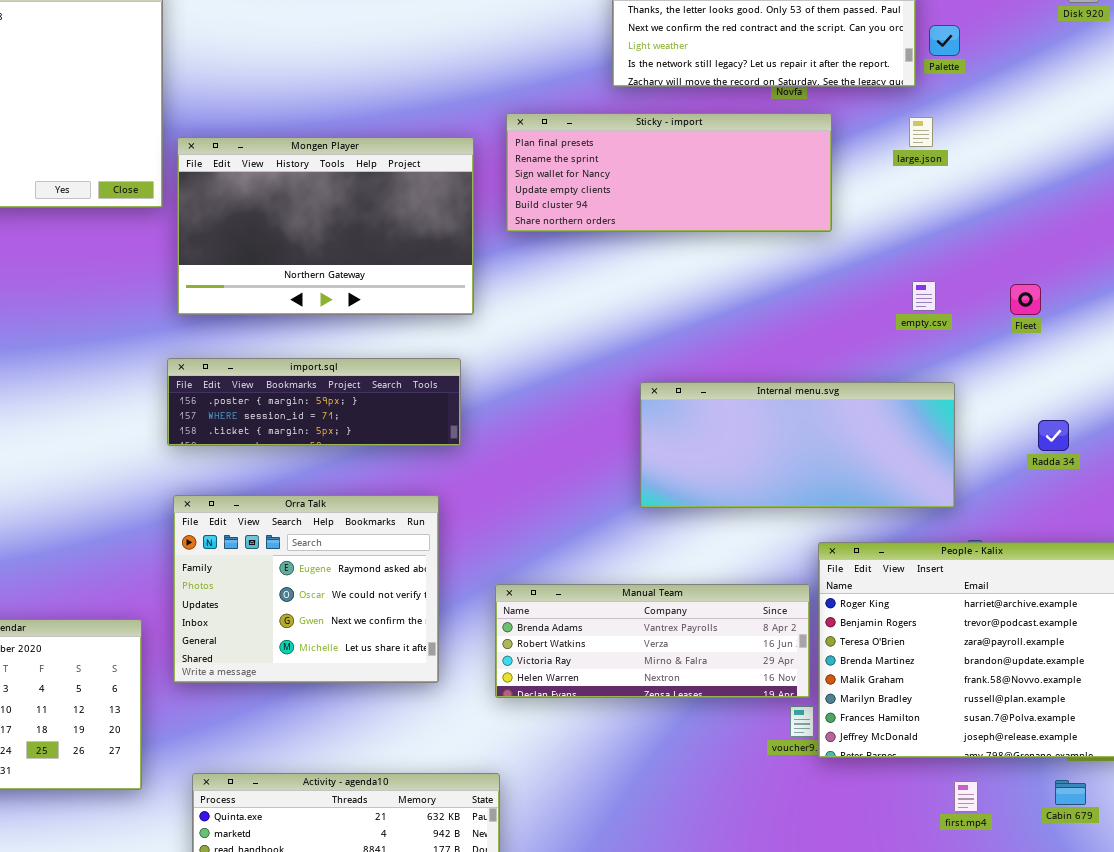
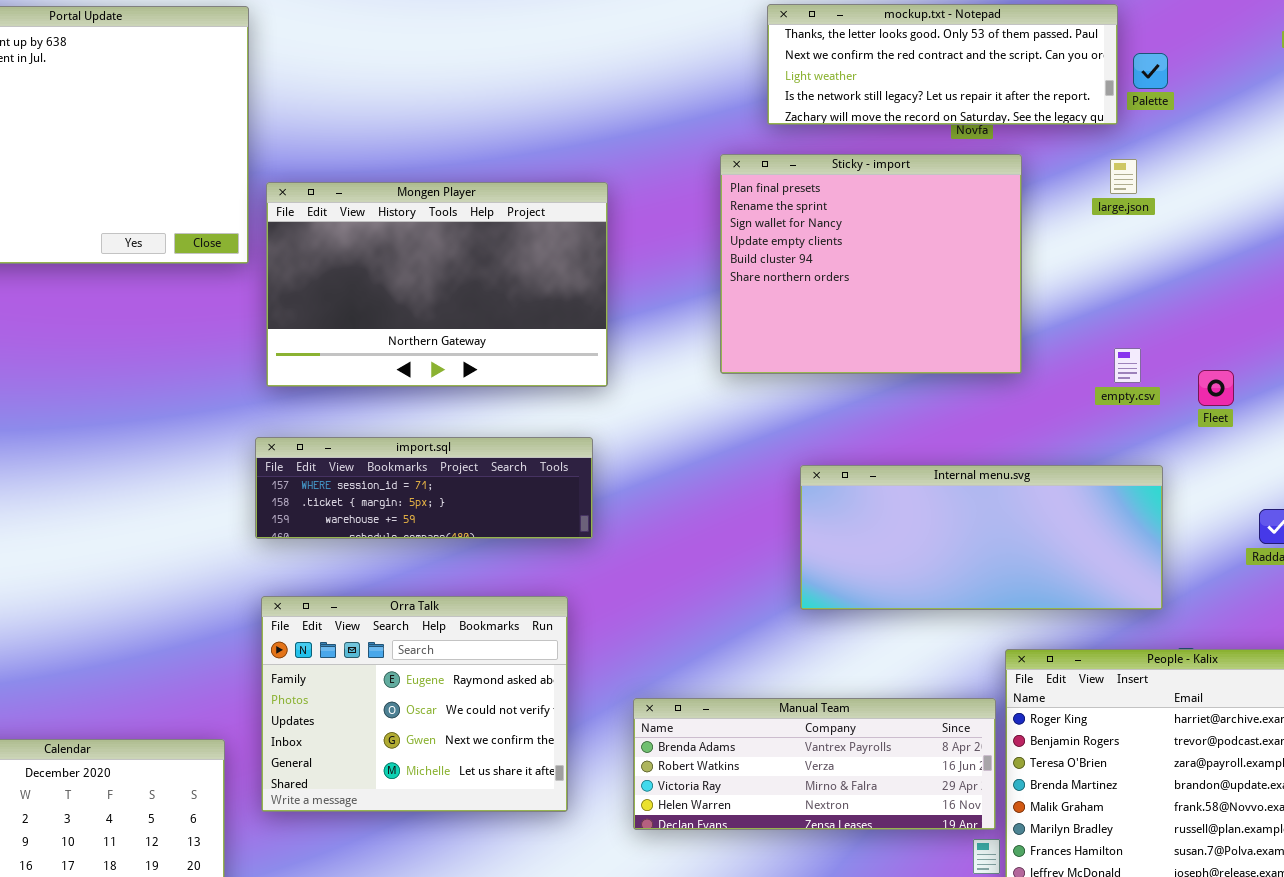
Sticky - import: [506,113,832,232] -> [720,154,1022,374], resized
Fleet: [1010,284,1041,315] -> [1198,370,1234,406], moved
import.sql: [167,358,461,446] -> [255,437,593,539], scrolled down 1 row

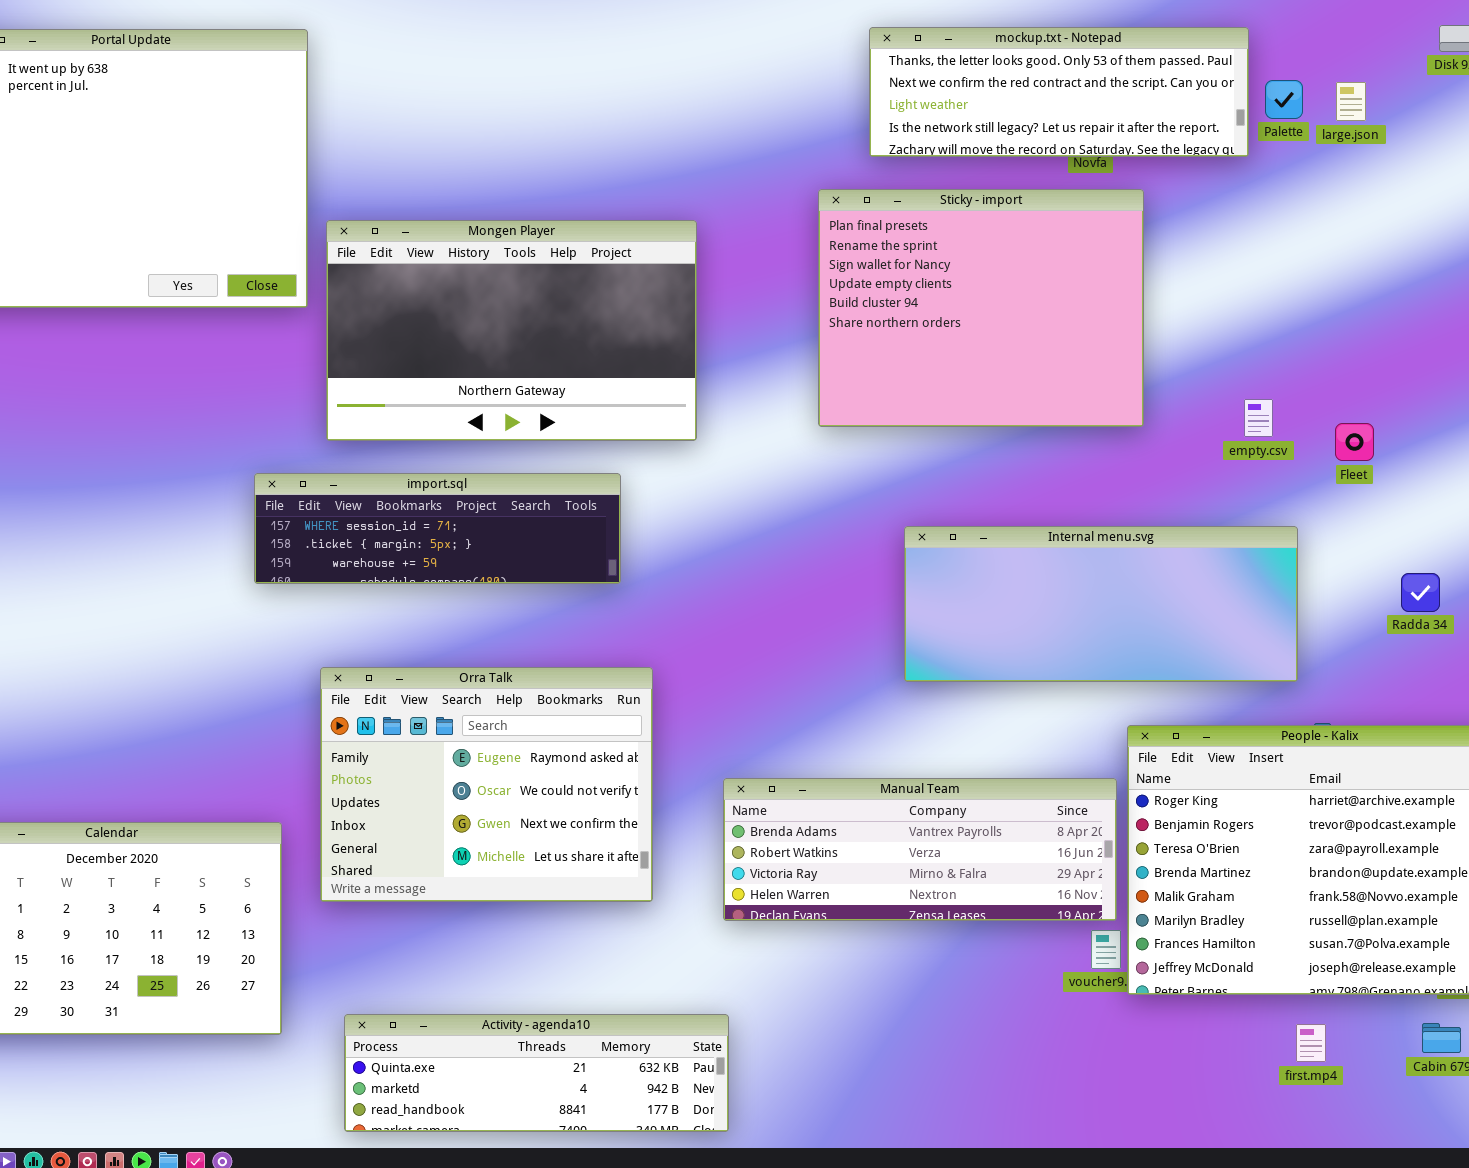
large.json: [1110,159,1137,194] -> [1336,82,1366,121], moved
import.sql: [255,437,593,539] -> [254,473,621,584], moved

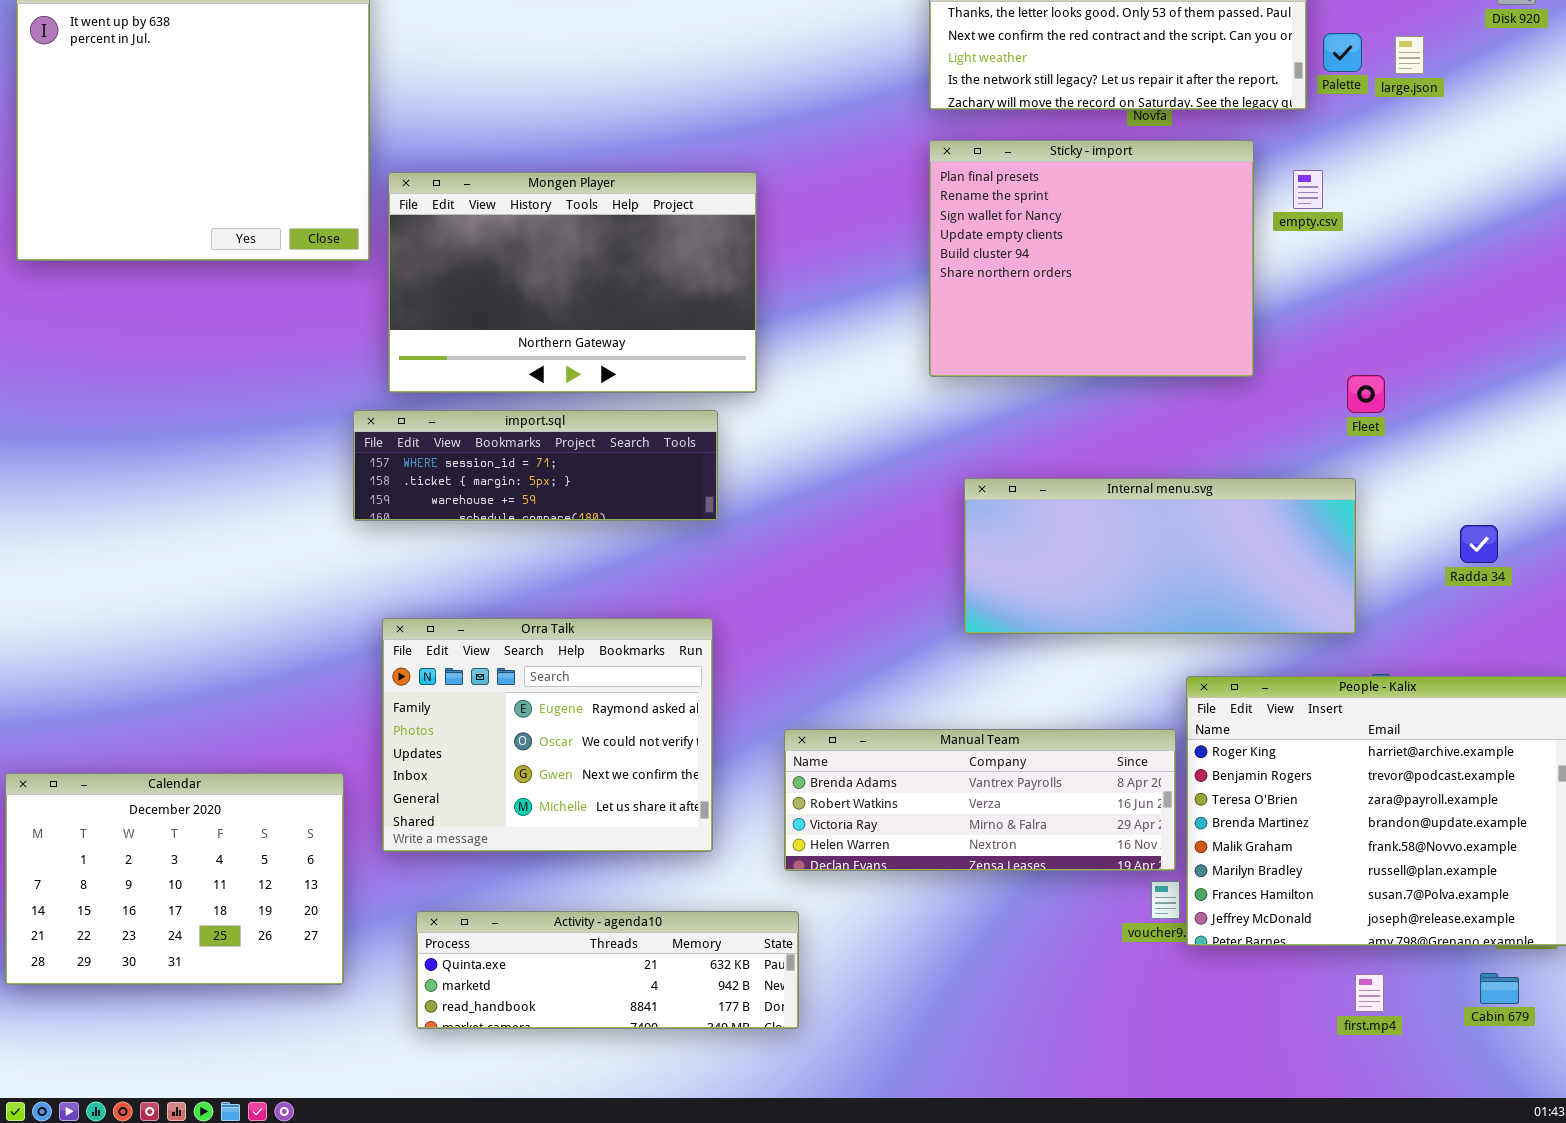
Sticky - import: [818,189,1144,427] -> [929,140,1254,377], moved
empty.csv: [1244,399,1273,437] -> [1293,170,1323,209], moved
Fleet: [1335,423,1374,461] -> [1347,375,1385,413], moved
import.sql: [254,473,621,584] -> [353,410,718,521], moved
Activity - agenda10: [344,1014,729,1132] -> [416,911,799,1029], moved

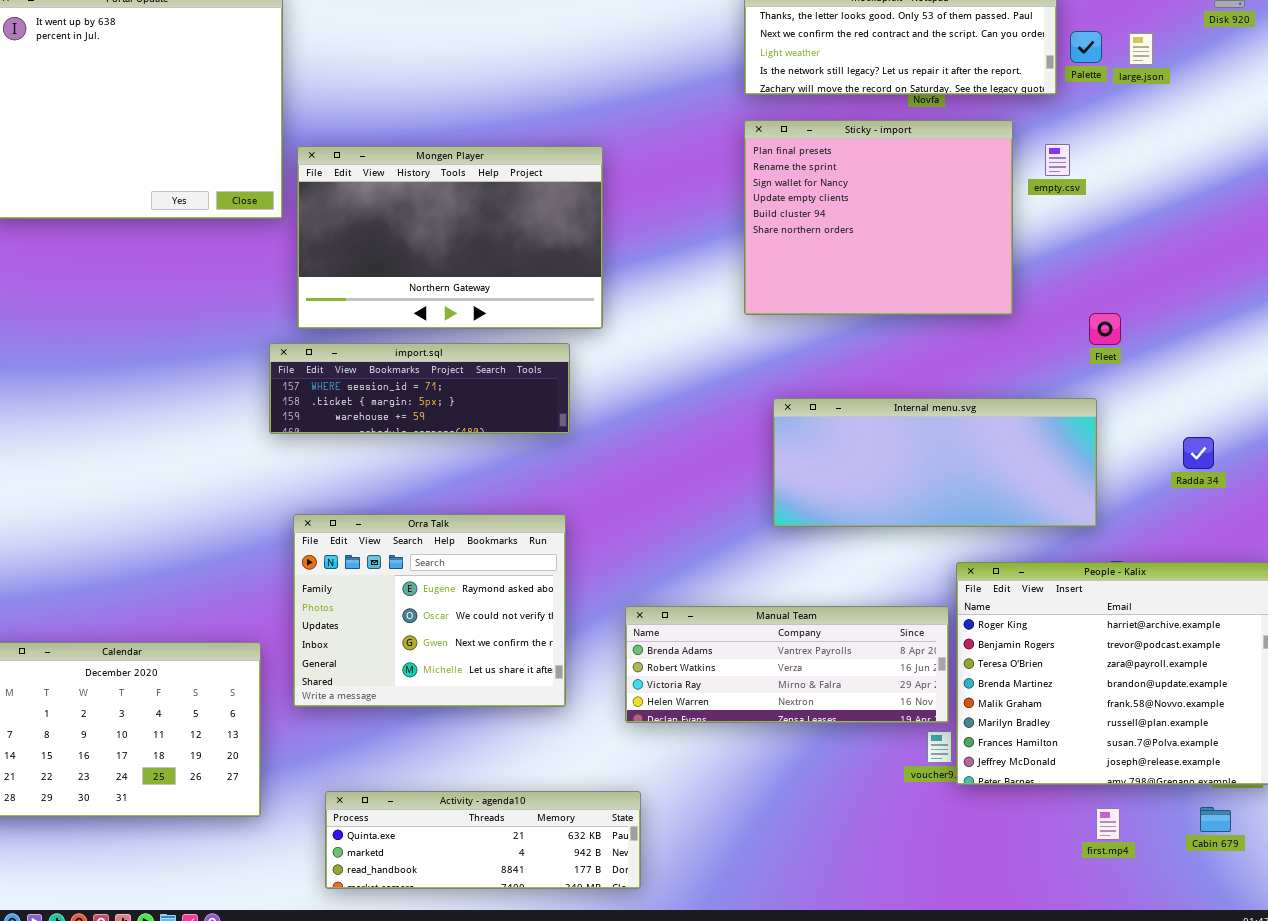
Activity - agenda10: [416,911,799,1029] -> [325,791,641,889], moved

